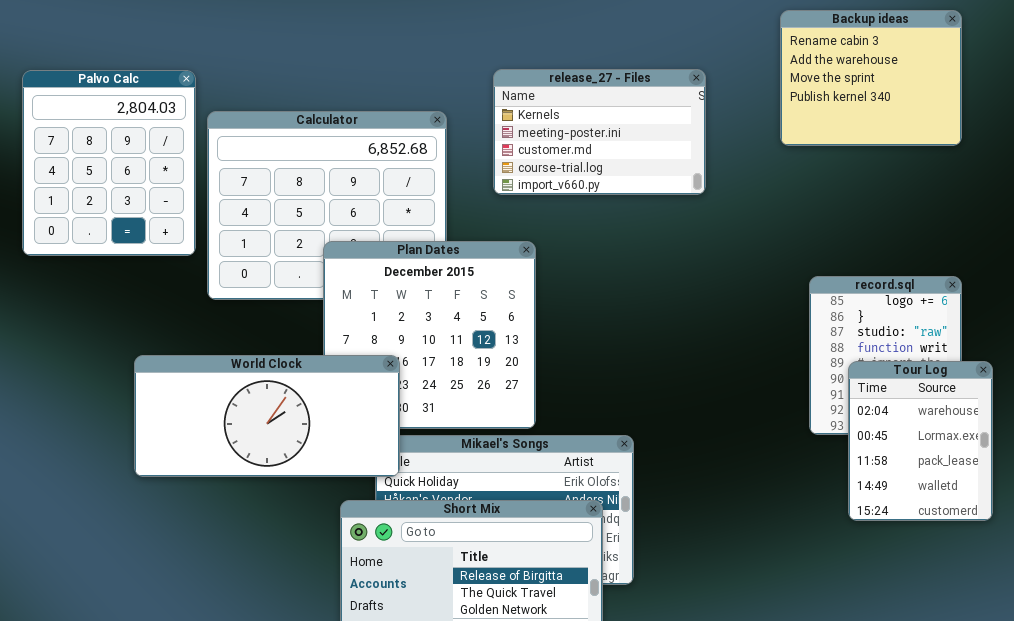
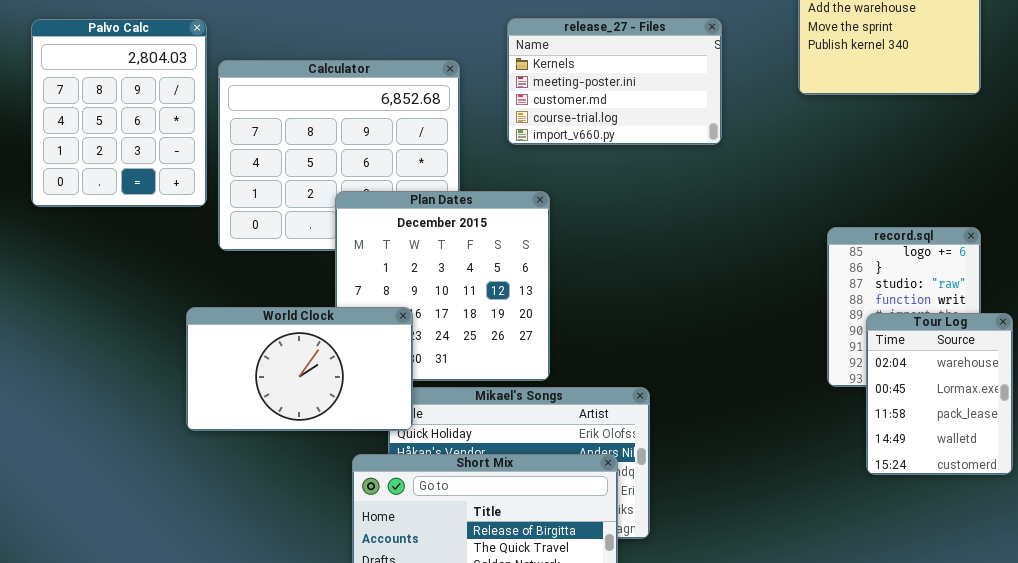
World Clock: [134,355,400,477] -> [186,307,413,431], resized

